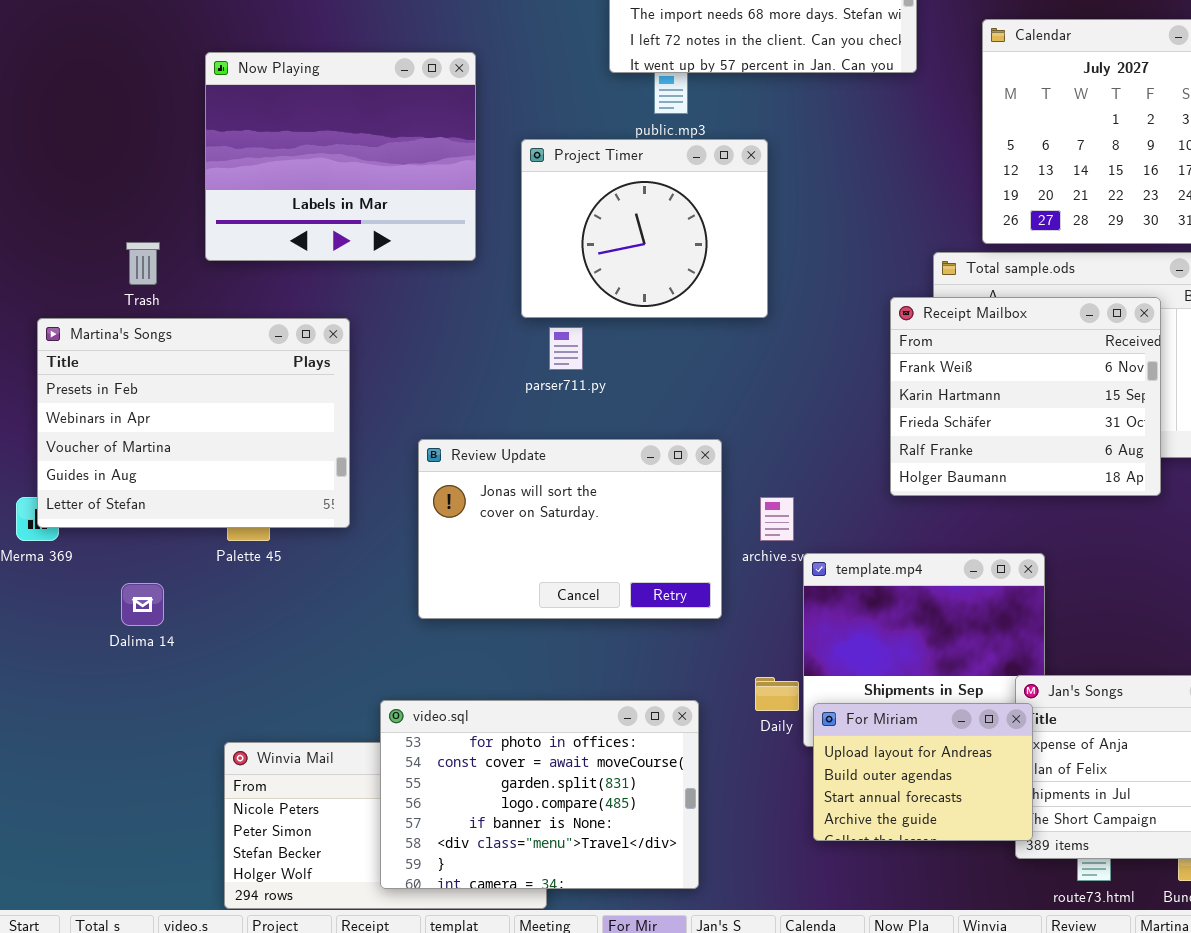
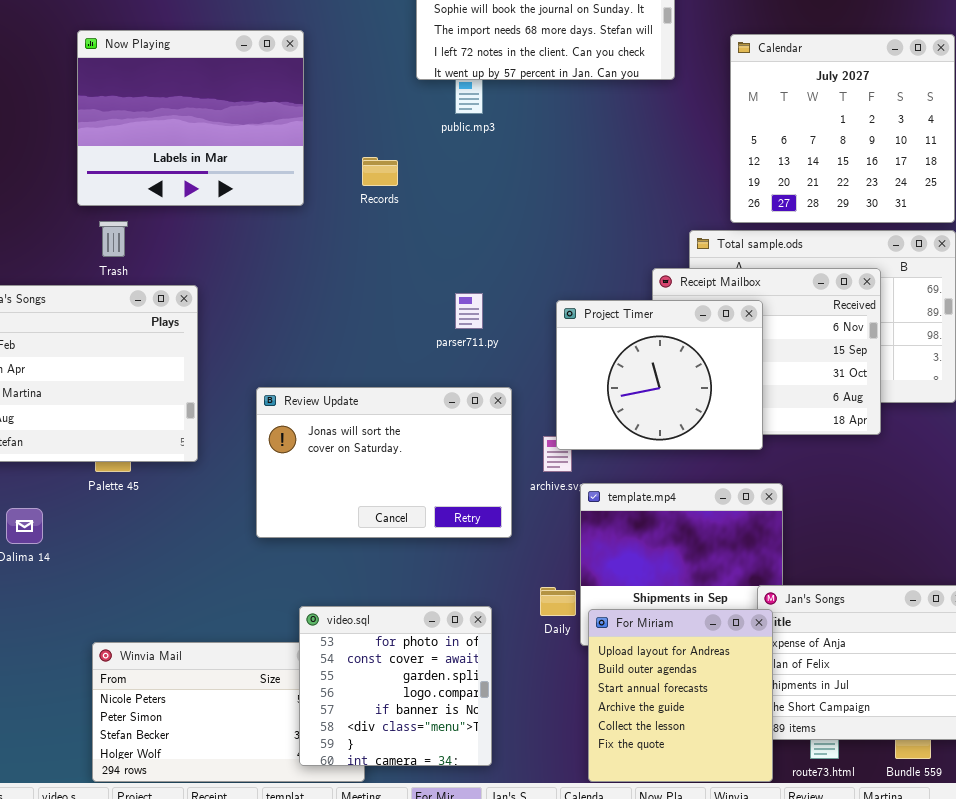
Now Playing: [205,52,476,261] -> [77,30,304,206], moved
Project Timer: [521,139,768,318] -> [556,300,763,450], moved
Trash: [126,242,160,285] -> [99,221,128,257], moved
parser711.py: [549,327,583,370] -> [455,293,483,329], moved
video.sql: [380,700,699,889] -> [299,606,492,766], resized
For Miriam: [813,703,1033,841] -> [588,609,773,782], resized

